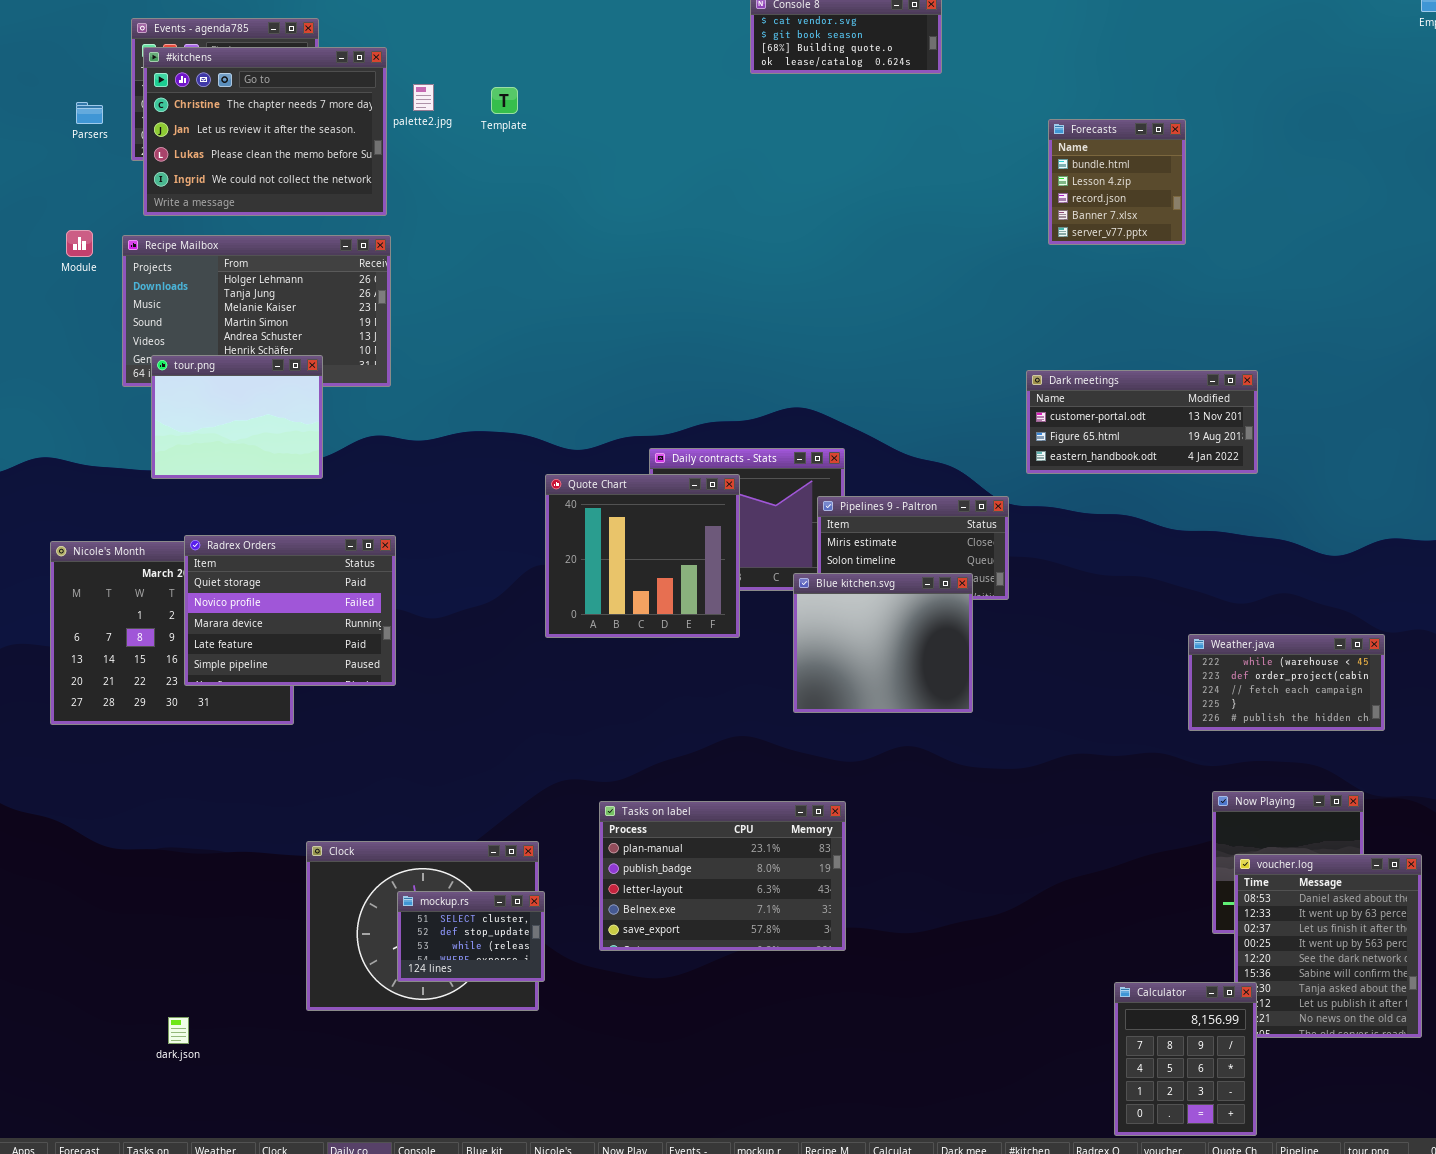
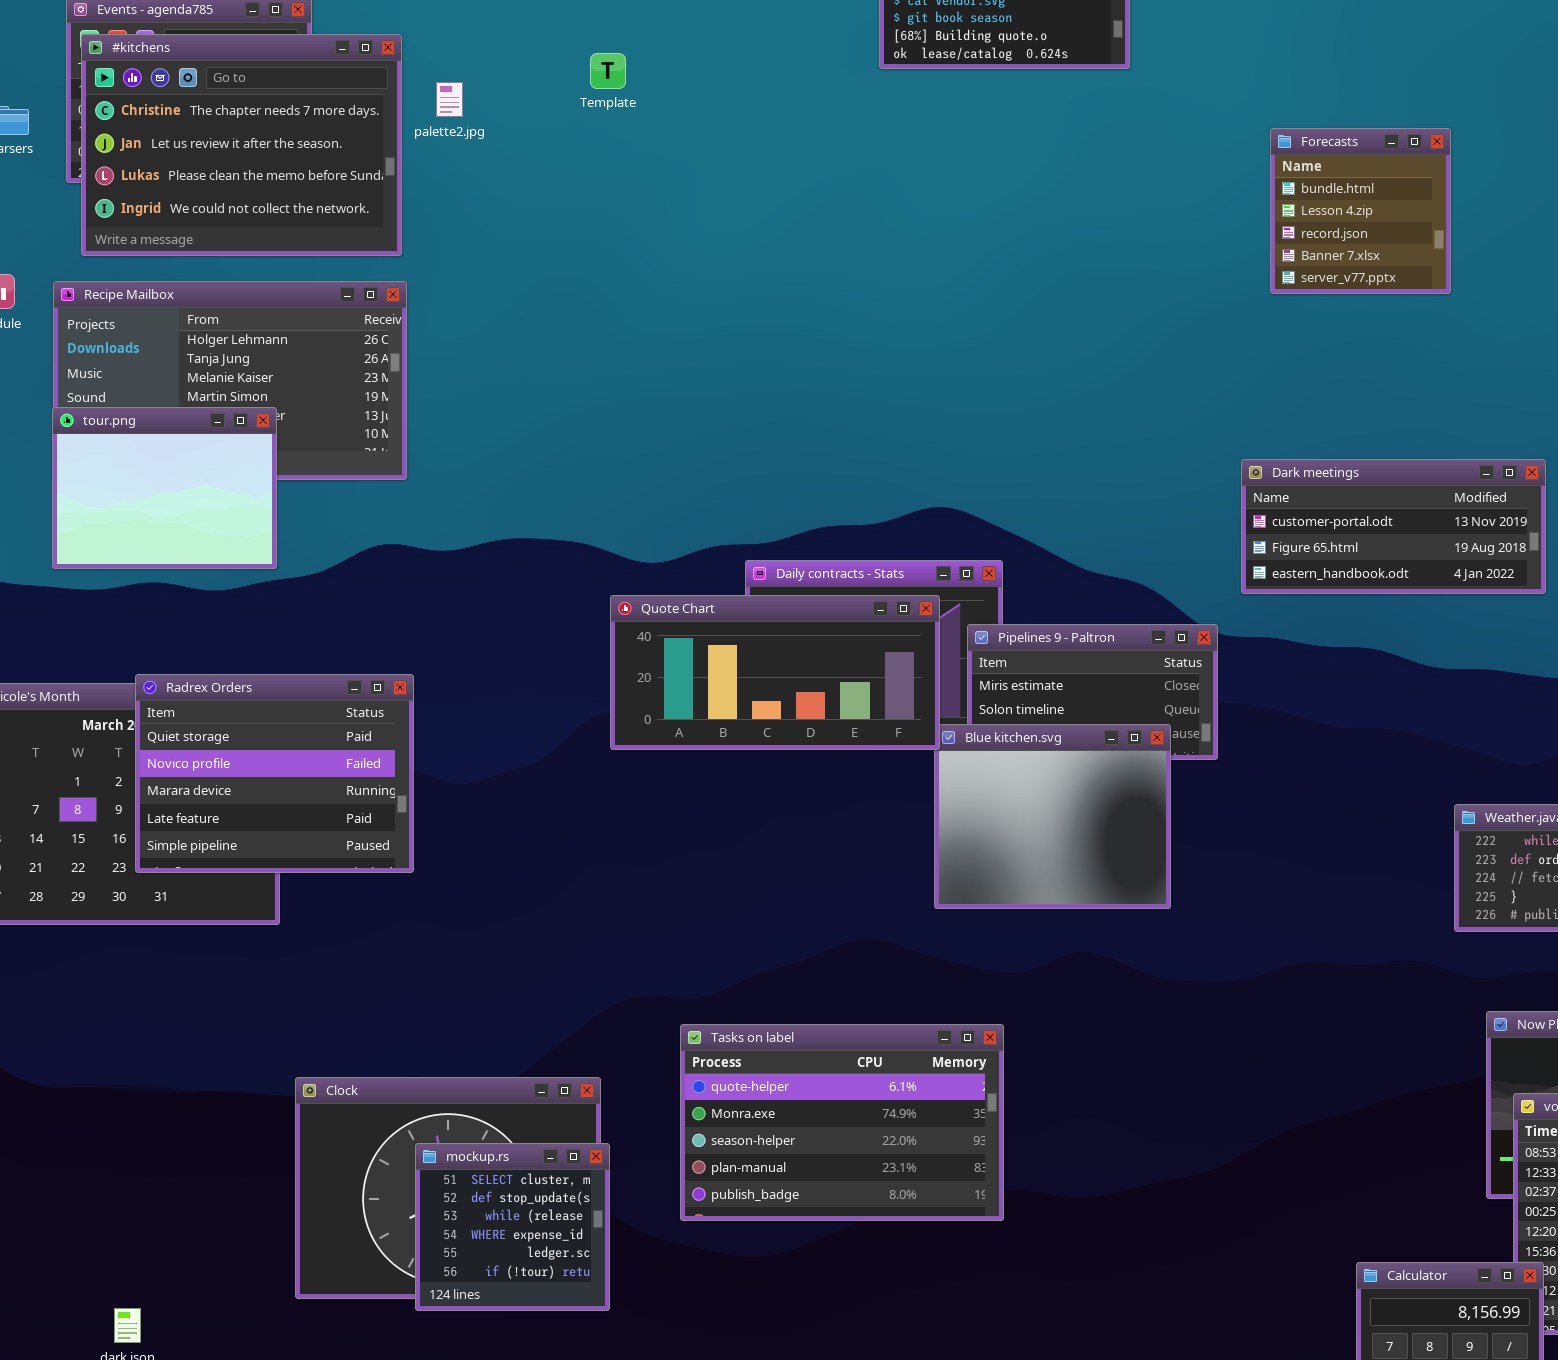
Template: [491,87,518,114] -> [590,53,626,89], moved
tour.png: [151,355,323,479] -> [52,407,277,569], moved
Quote Chart: [545,474,740,638] -> [610,595,940,750], resized
Tasks on label: [599,801,846,951] -> [680,1024,1004,1221], scrolled up 3 rows
mockup.rs: [397,891,545,982] -> [415,1143,610,1311], resized

